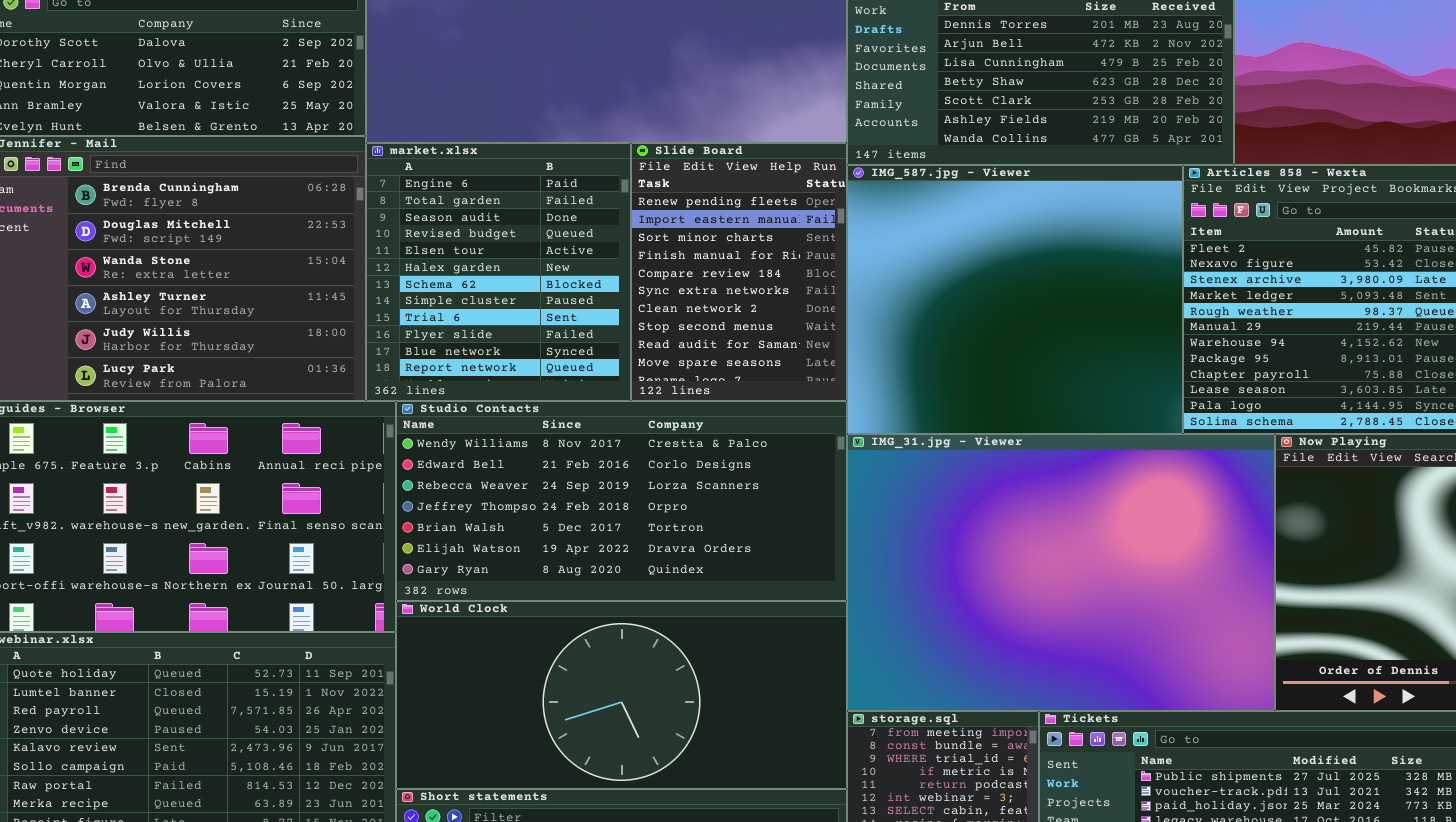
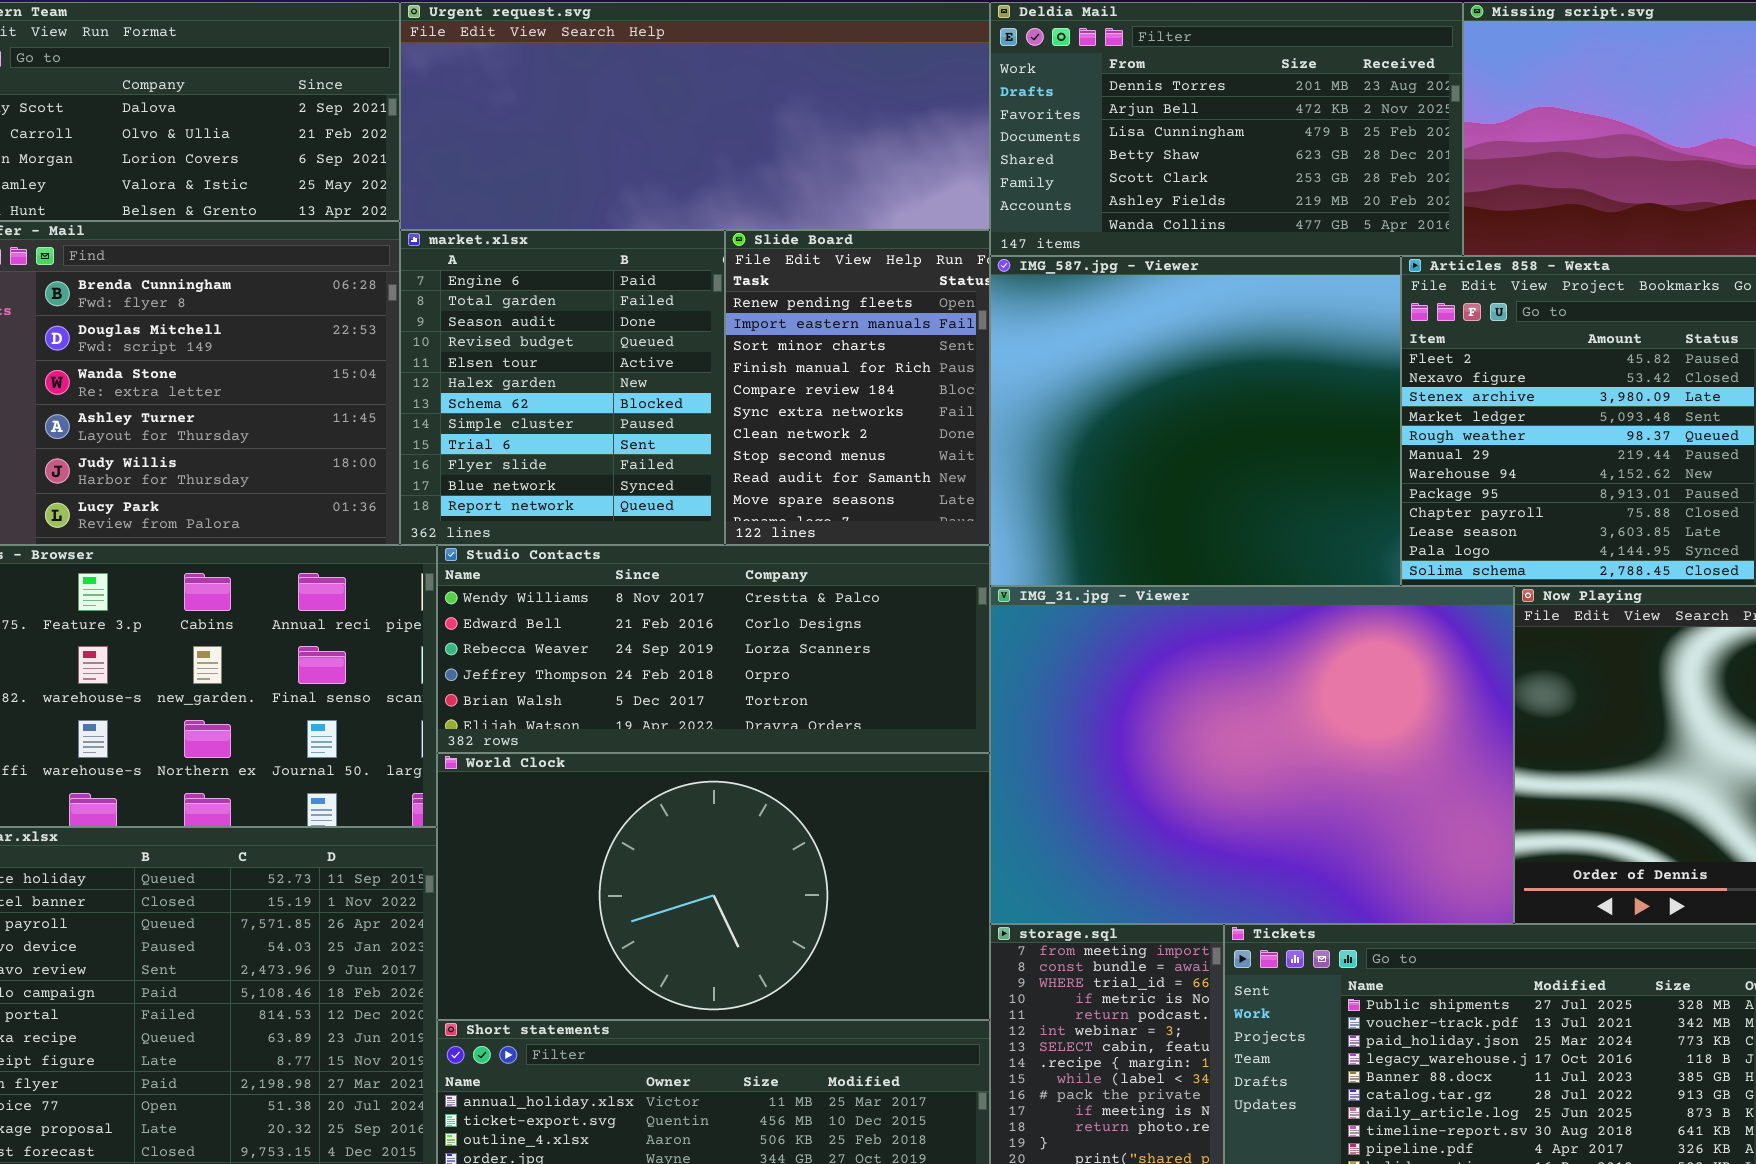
Studio Contacts: [396,401,847,601] -> [437,545,990,753], resized
World Clock: [396,601,847,789] -> [437,753,990,1020], resized

